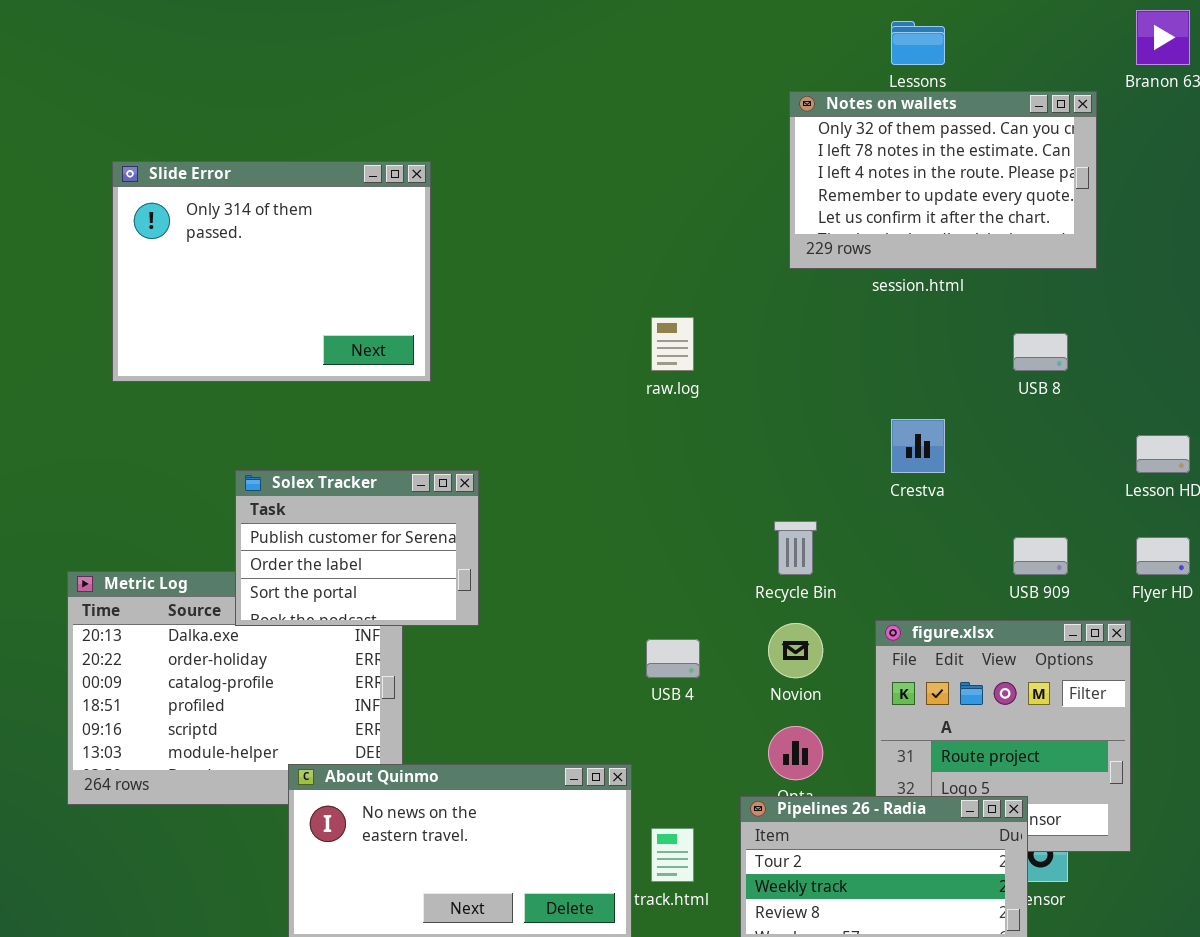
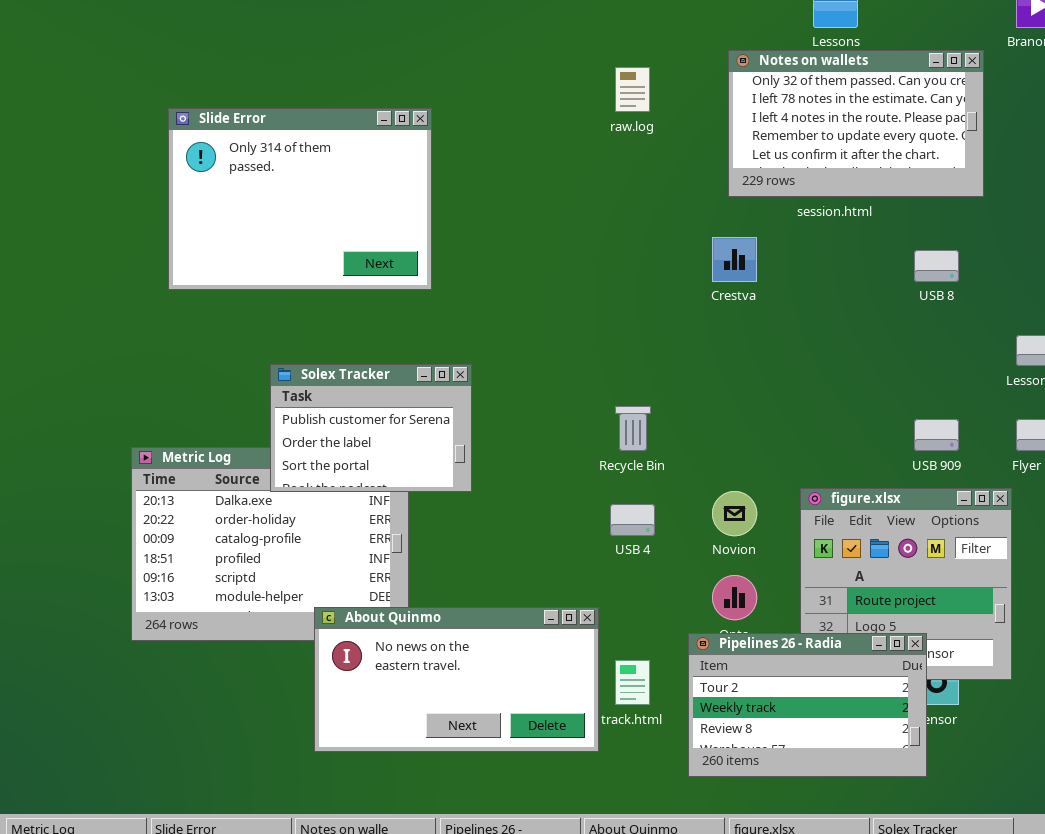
raw.log: [651,317,694,371] -> [615,67,650,112], moved
Crestva: [891,419,945,473] -> [712,237,757,282], moved
Recycle Bin: [774,521,817,575] -> [615,406,651,451], moved

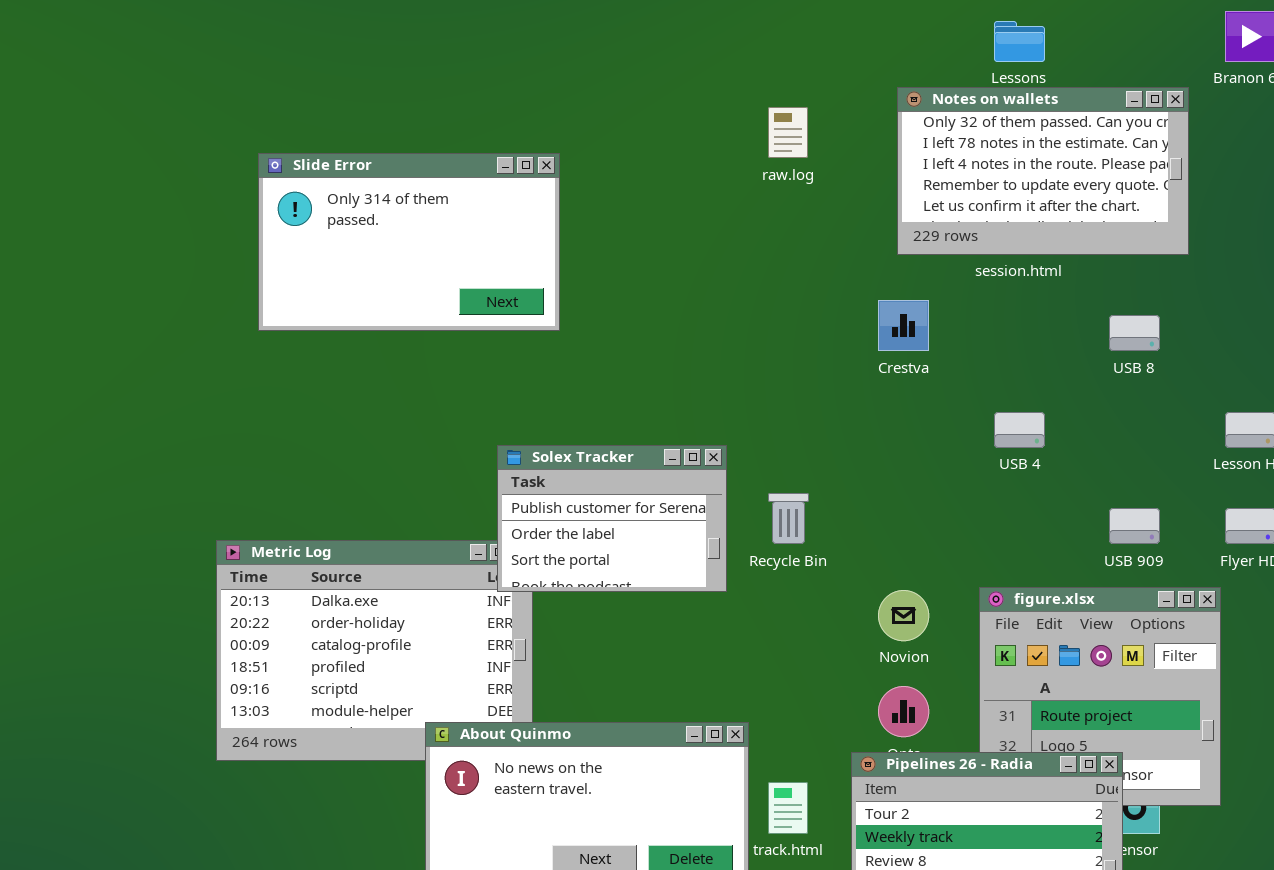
Slide Error: [168,108,432,290] -> [258,153,560,331], resized
Solex Tracker: [270,364,472,492] -> [497,445,727,592], moved
USB 4: [610,504,655,536] -> [994,412,1045,448], moved

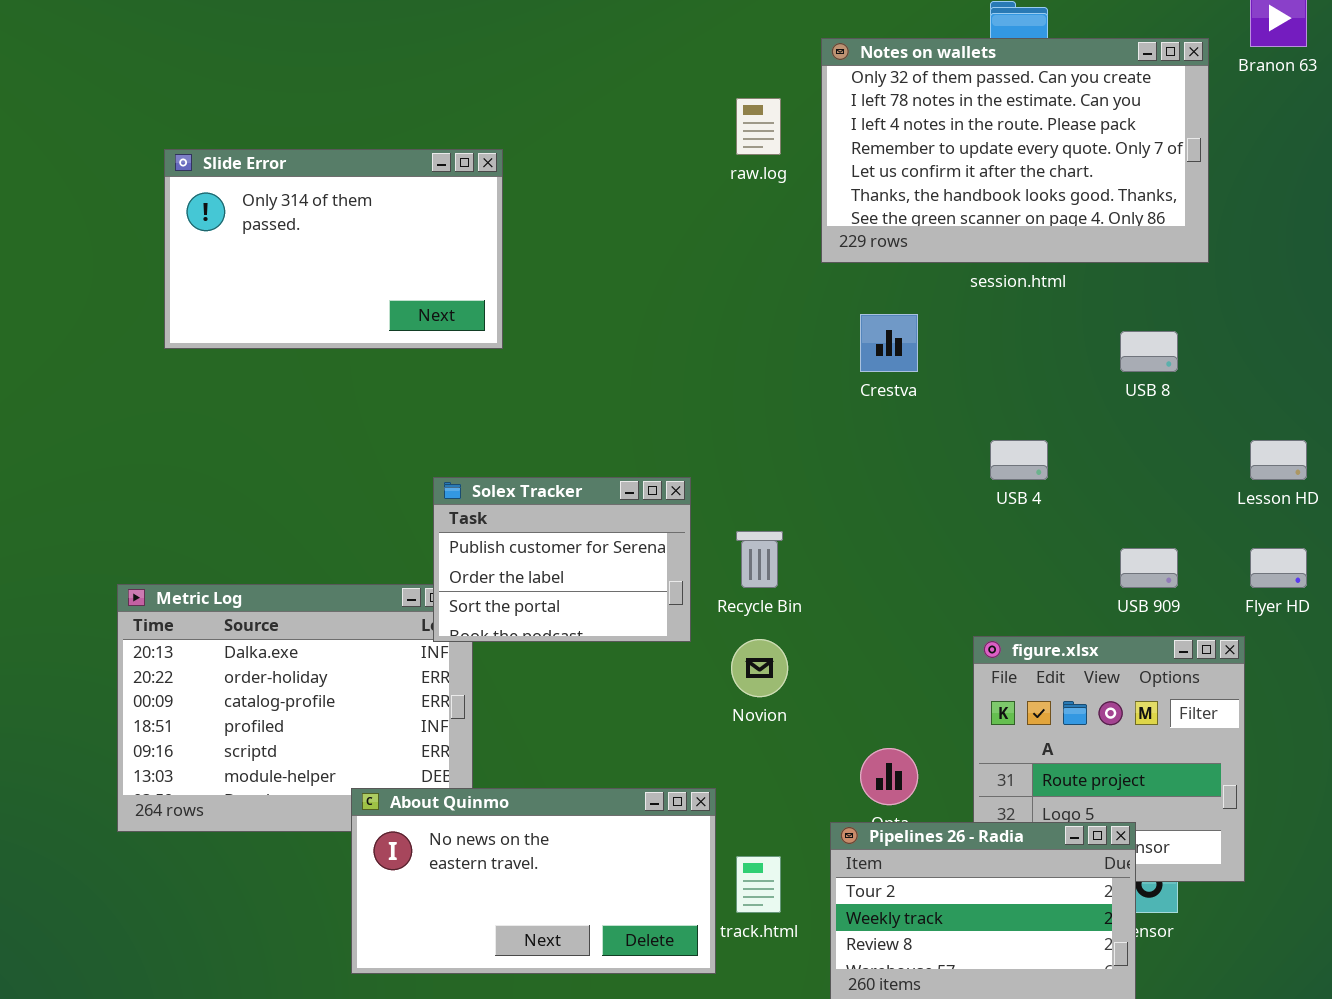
Notes on wallets: [897,87,1189,255] -> [821,38,1209,263], resized
Novion: [878,590,929,641] -> [731,639,788,697], moved

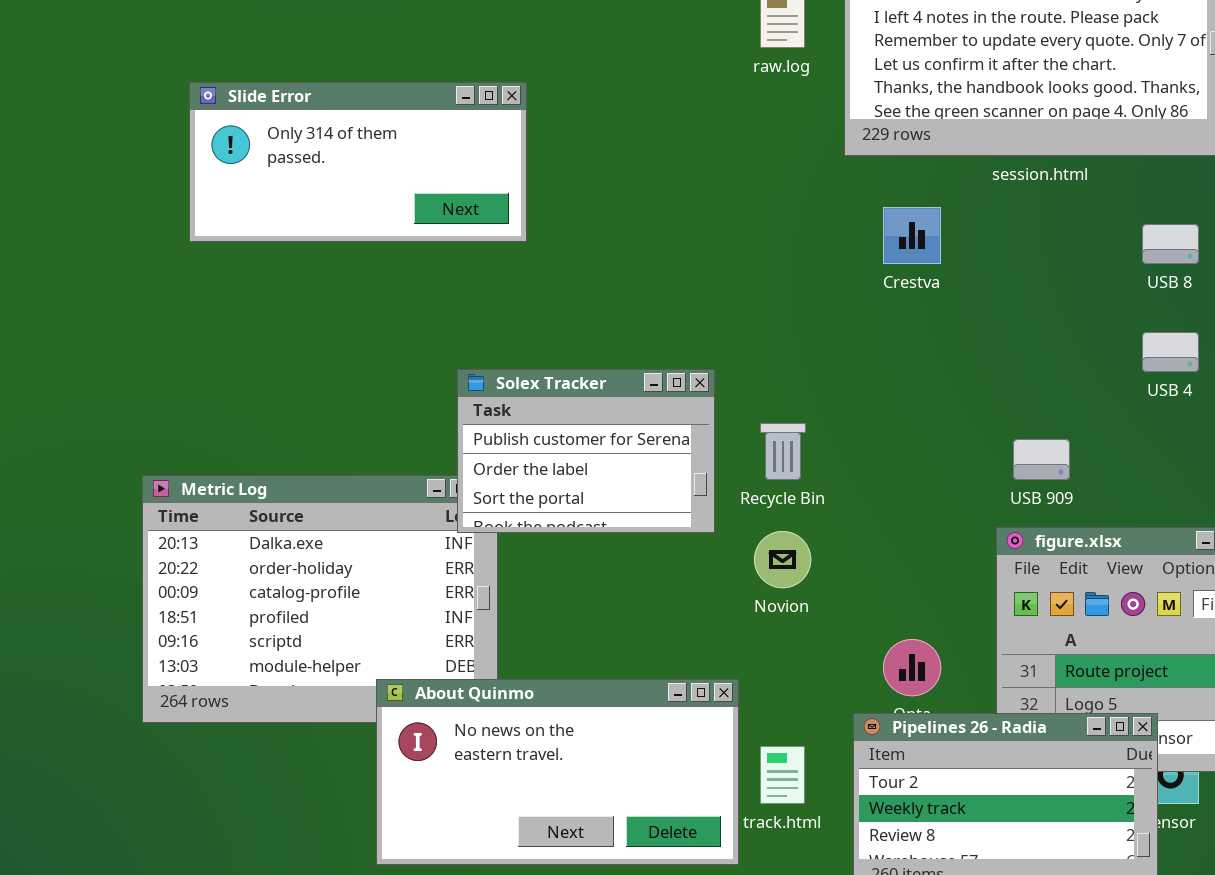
Slide Error: [164,149,503,349] -> [189,82,527,242], resized
USB 4: [990,440,1048,480] -> [1142,332,1199,372], moved
USB 909: [1120,548,1178,588] -> [1013,439,1070,480], moved

